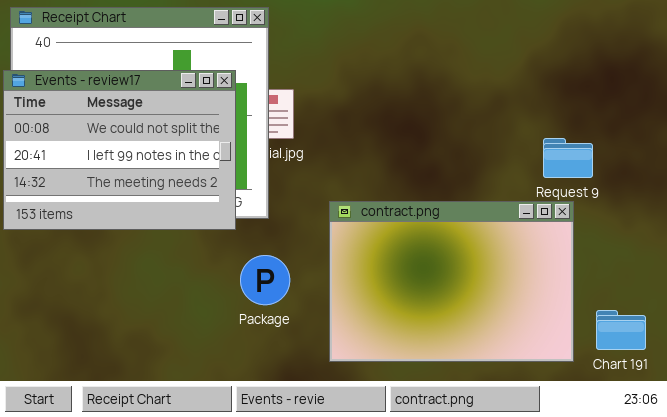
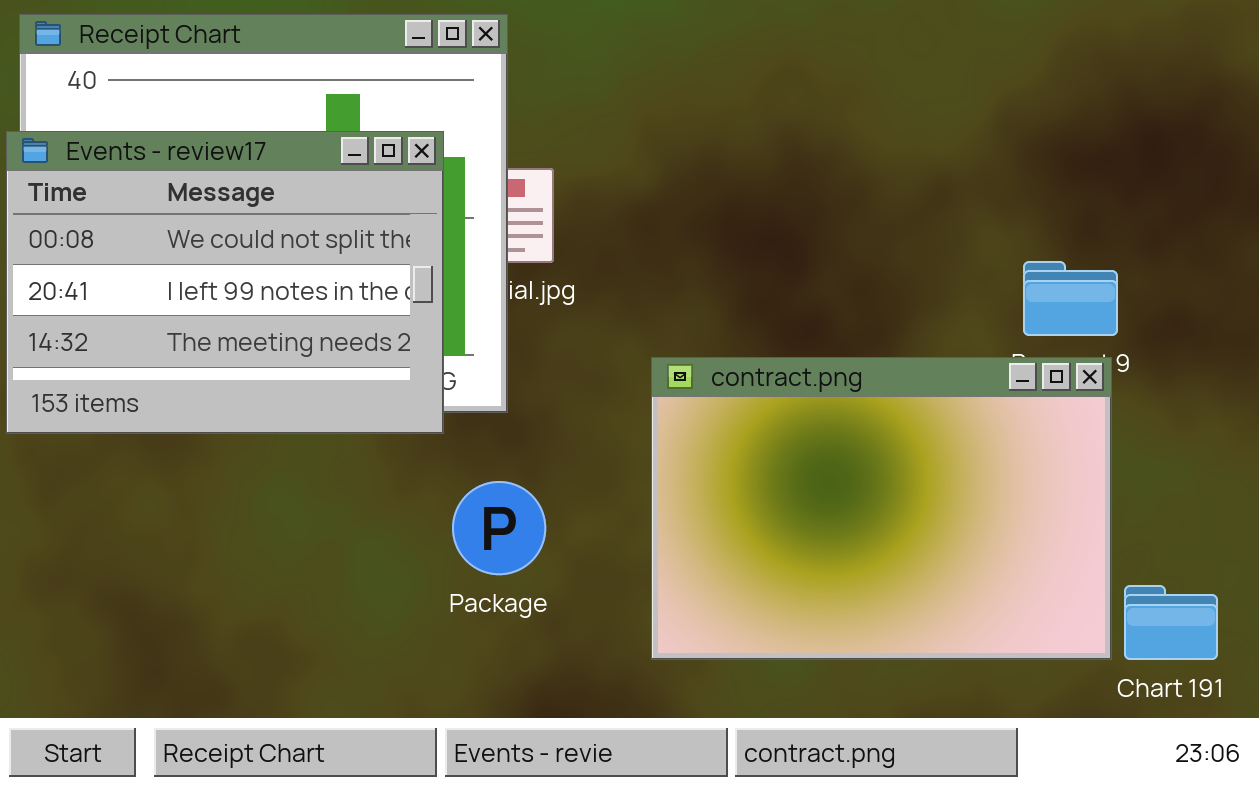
contract.png: [329,201,574,362] -> [651,357,1112,660], moved

